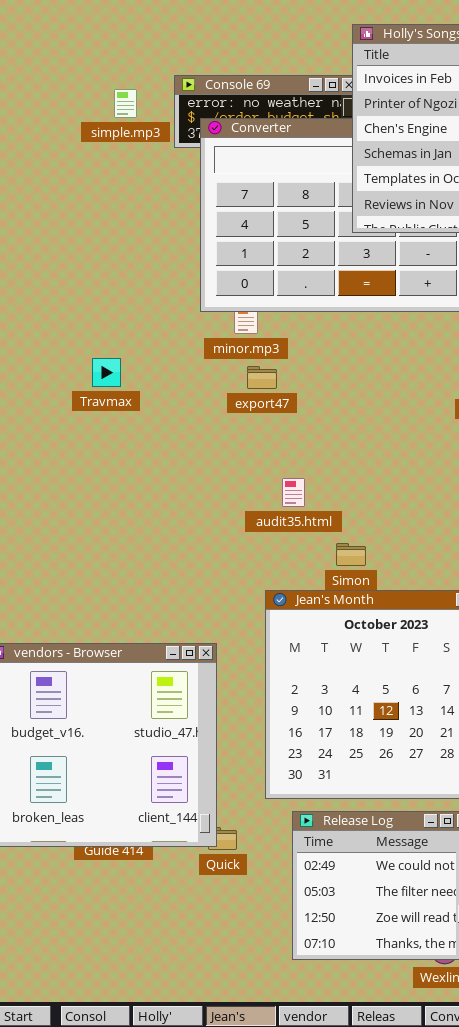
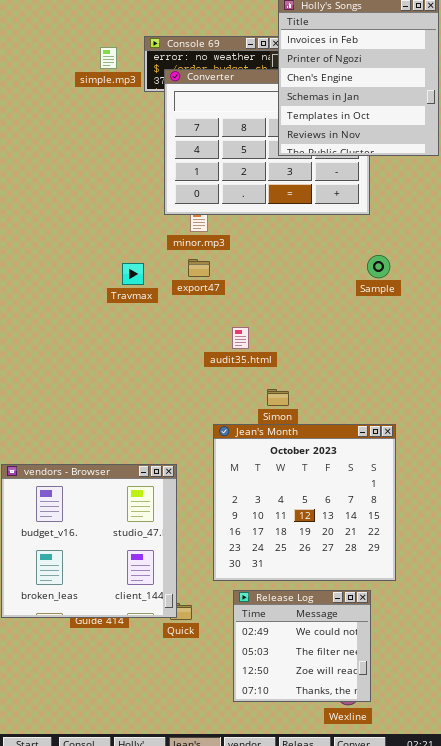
Travmax: [92,358,121,387] -> [122,263,144,285], moved
export47: [247,366,277,389] -> [188,259,210,277], moved
audit35.html: [282,478,305,507] -> [232,327,249,349], moved

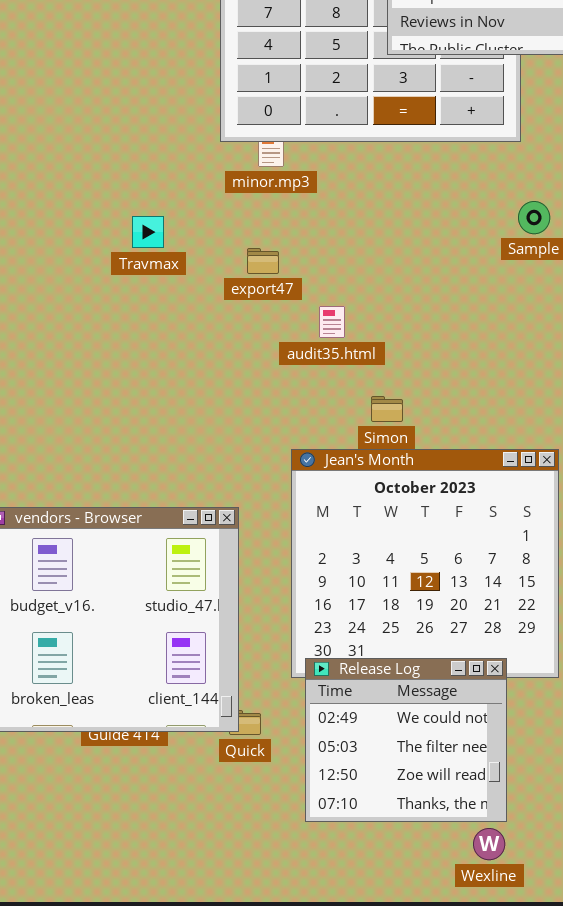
export47: [188,259,210,277] -> [247,248,279,274], moved
Travmax: [122,263,144,285] -> [132,216,164,248], moved
Release Log: [233,590,371,702] -> [305,658,507,822], moved

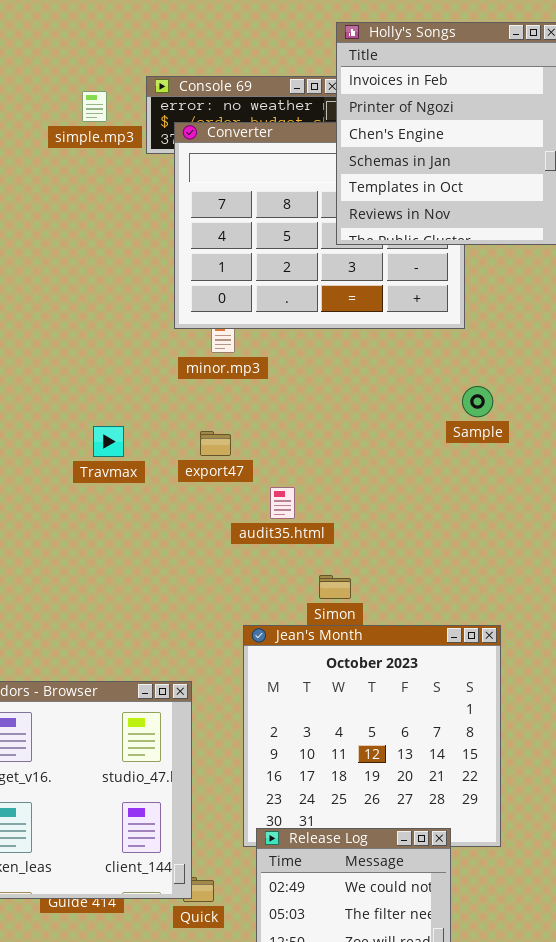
Travmax: [132,216,164,248] -> [93,426,124,457], moved

